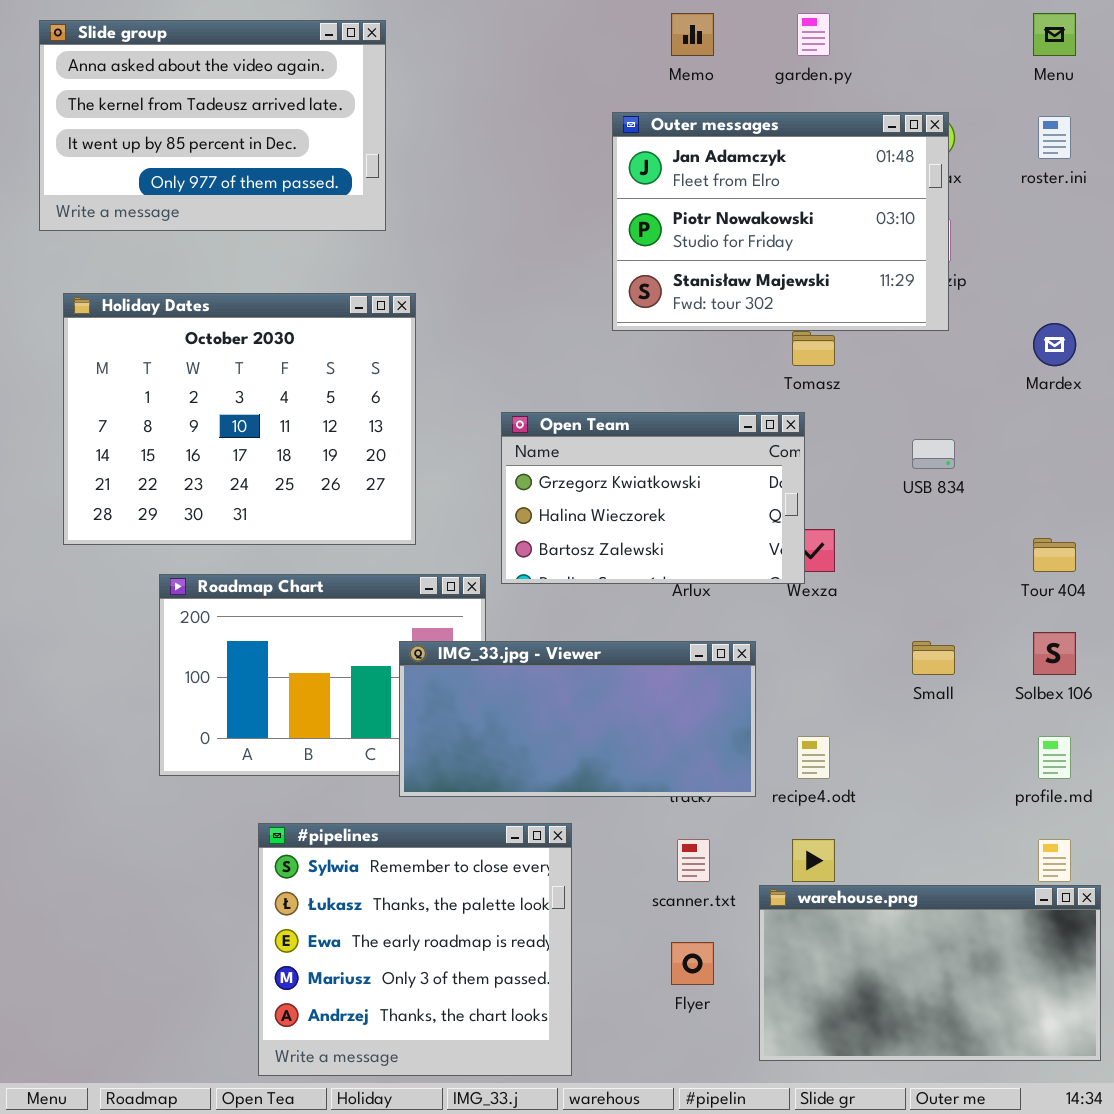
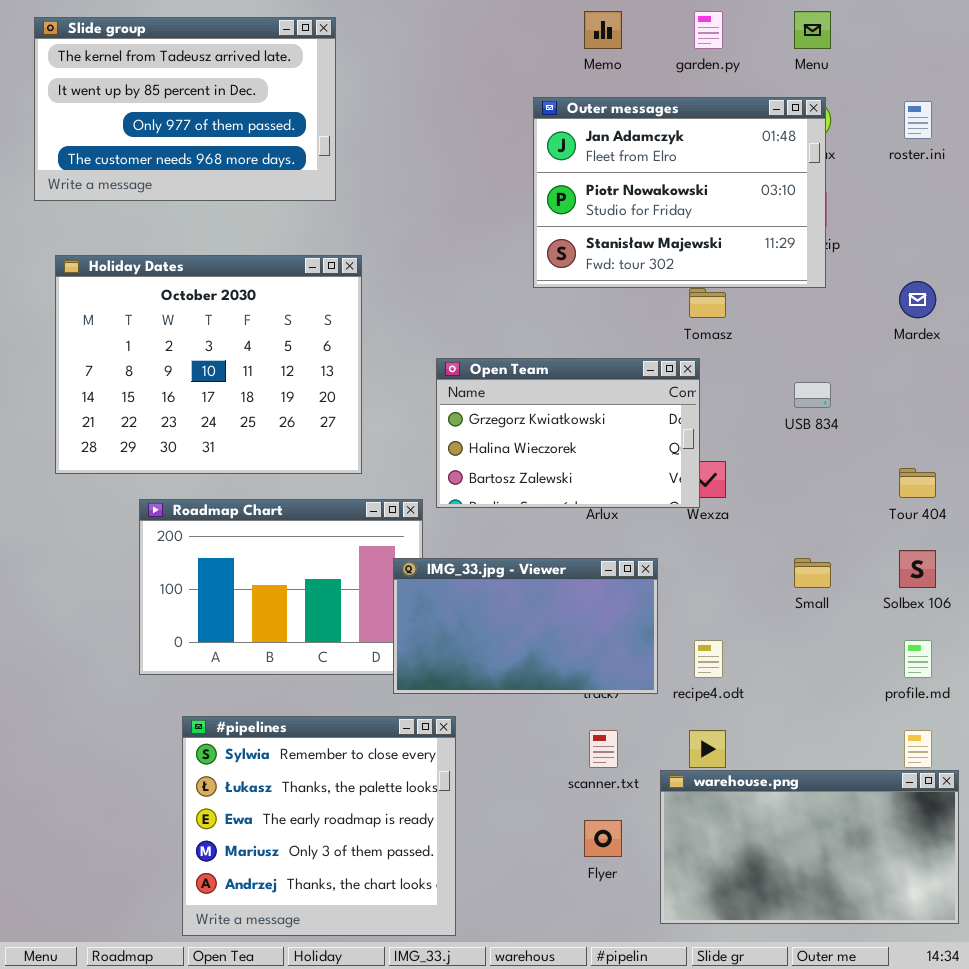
Menu: [1033,13,1076,56] -> [794,11,831,49], moved
Slide group: [39,20,386,231] -> [34,17,336,201], scrolled down 1 row
IMG_33.jpg - Viewer: [399,641,756,797] -> [393,558,658,694], resized
#pipelines: [258,823,572,1076] -> [182,716,456,936], moved

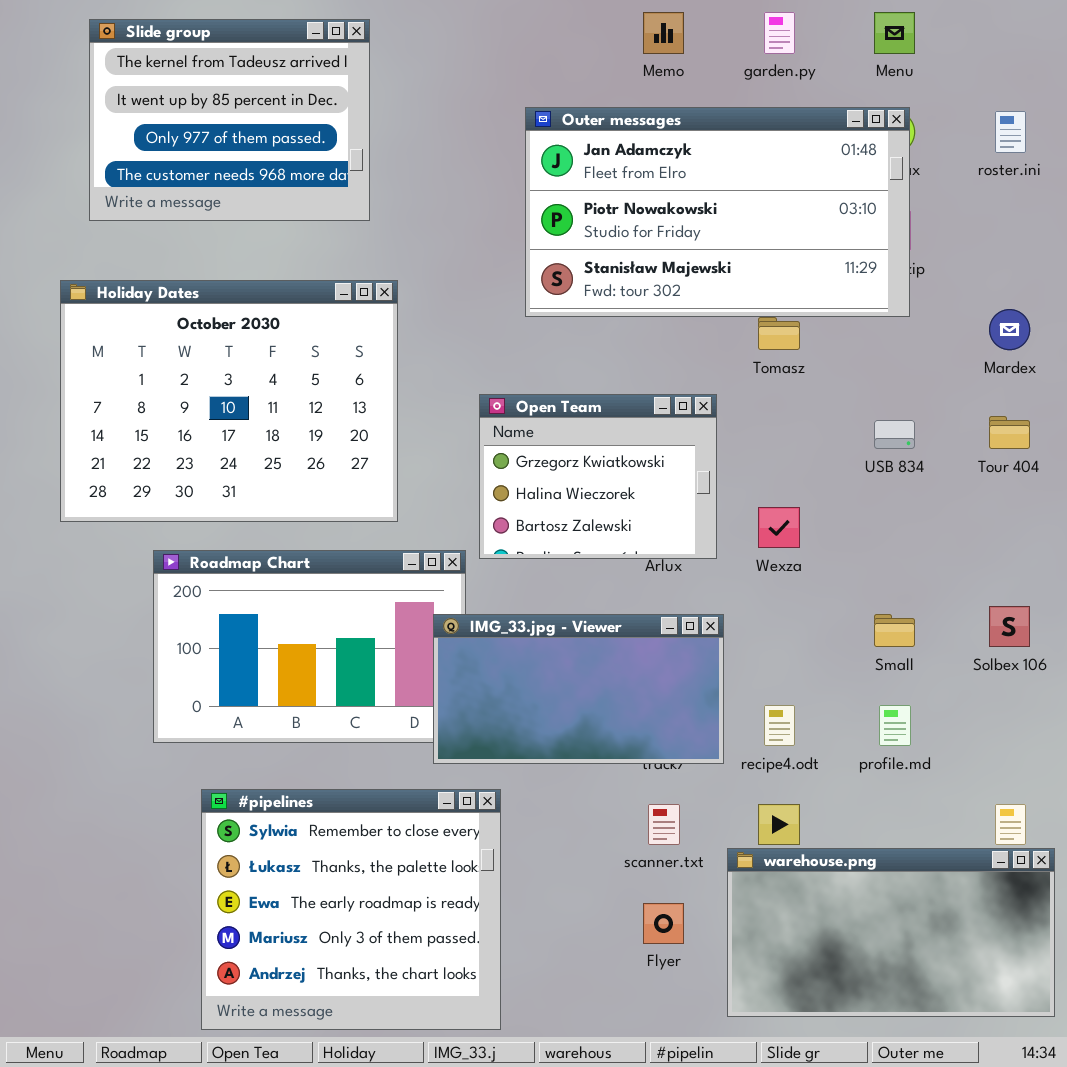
Slide group: [34,17,336,201] -> [89,19,370,221], resized
Outer messages: [533,97,826,288] -> [525,107,910,317], resized
Open Team: [436,358,700,508] -> [479,394,717,559], resized
Tour 404: [899,468,936,498] -> [989,416,1030,449], moved
profile.md: [904,640,932,678] -> [879,705,911,746], moved

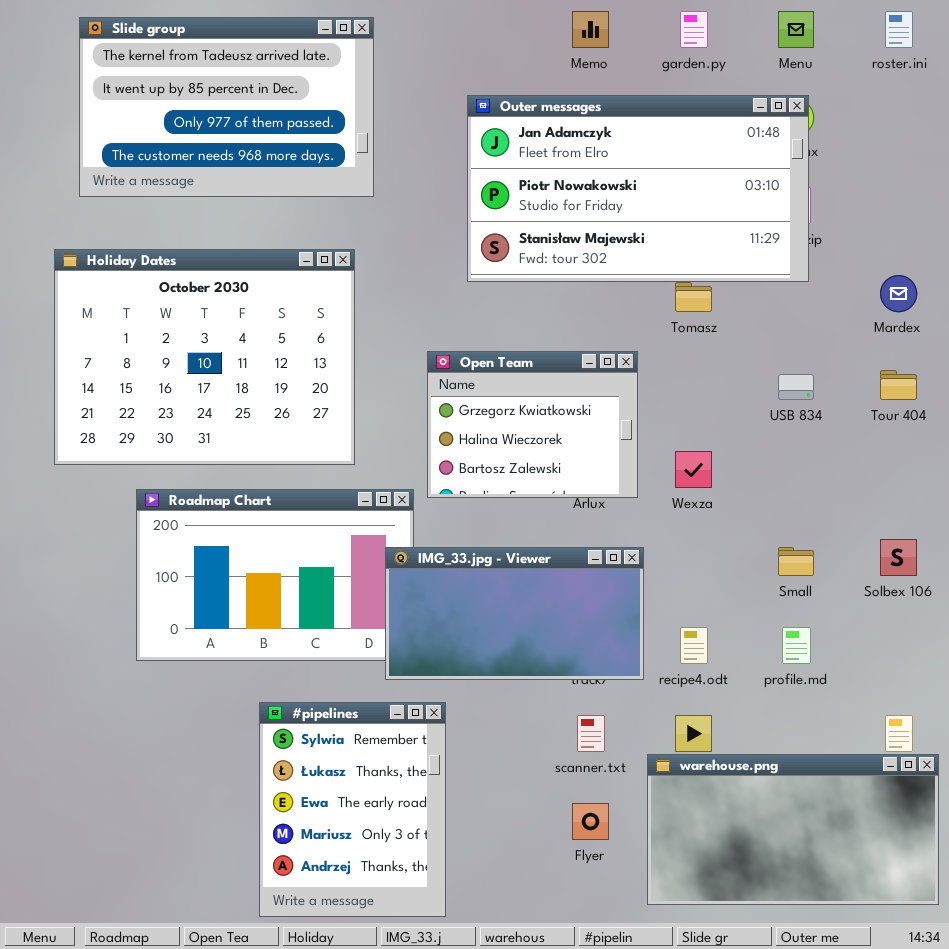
Slide group: [89,19,370,221] -> [79,17,374,197], resized
roster.ini: [995,111,1026,153] -> [885,11,913,48], moved
#pipelines: [201,789,501,1030] -> [259,702,446,917], resized

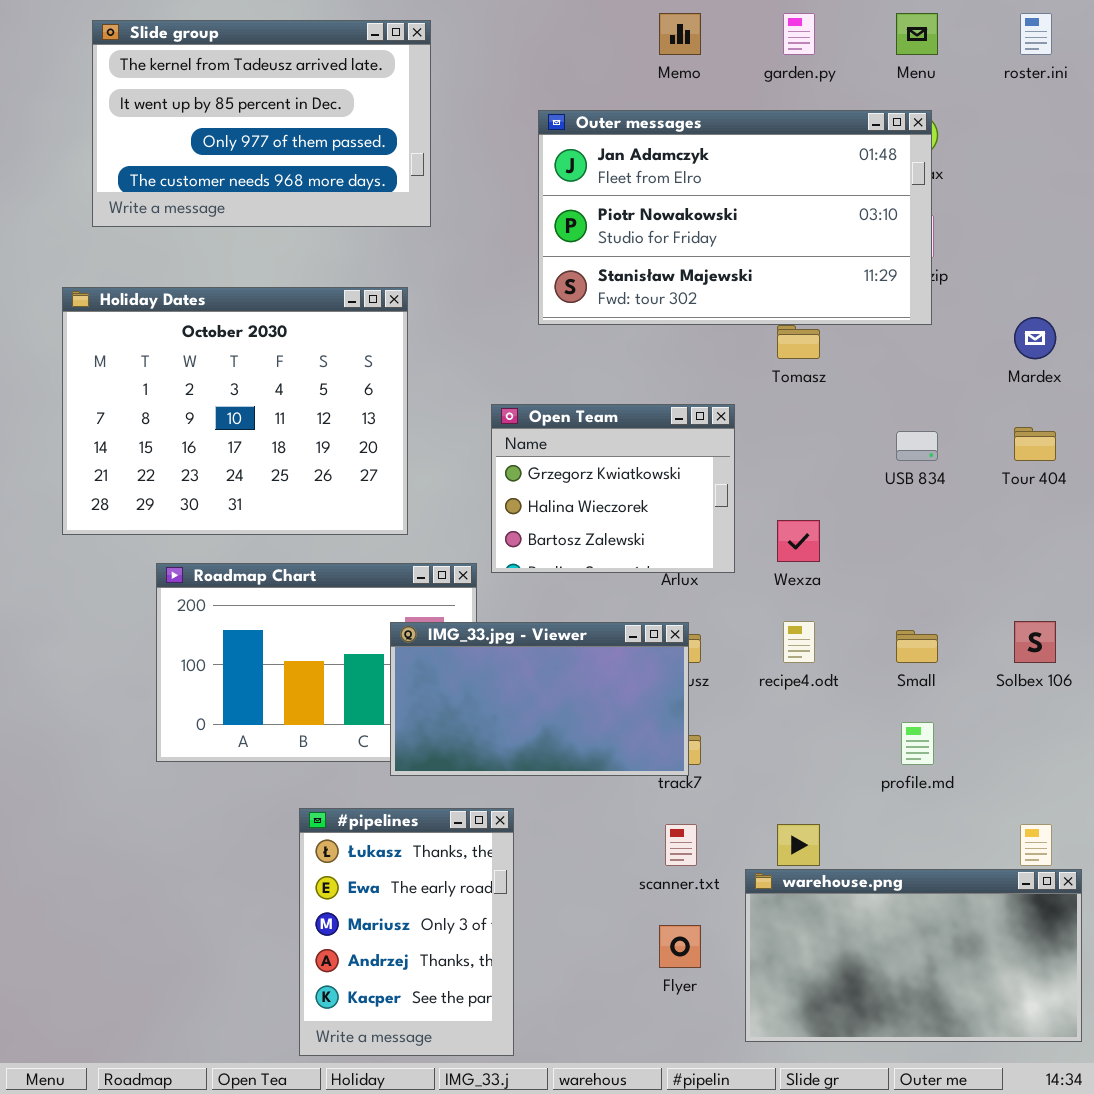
IMG_33.jpg - Viewer: [385,547,644,680] -> [390,622,689,776], moved
recipe4.odt: [680,627,708,664] -> [783,621,815,663], moved
#pipelines: [259,702,446,917] -> [299,808,514,1056], scrolled down 1 row

